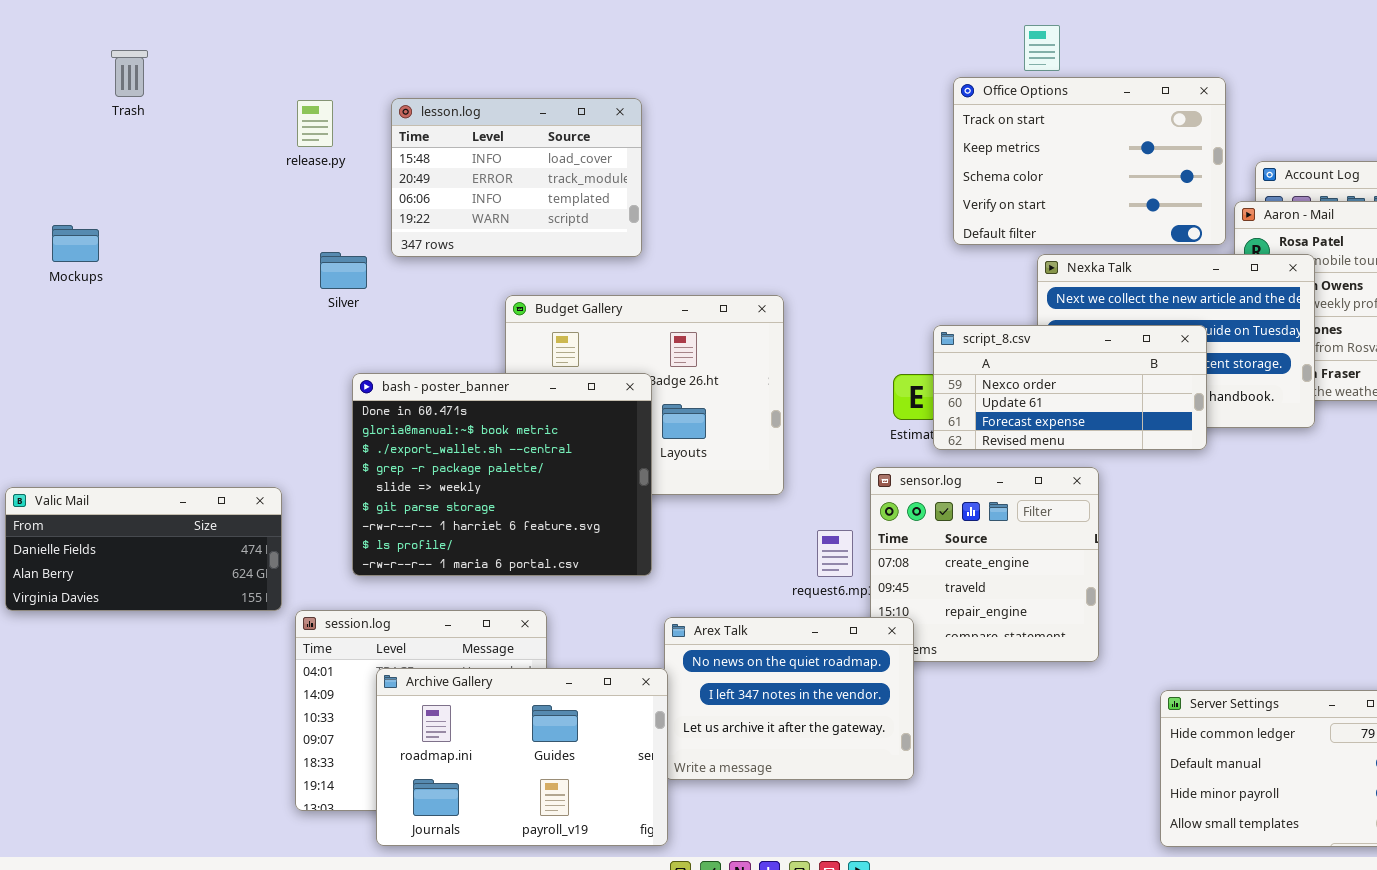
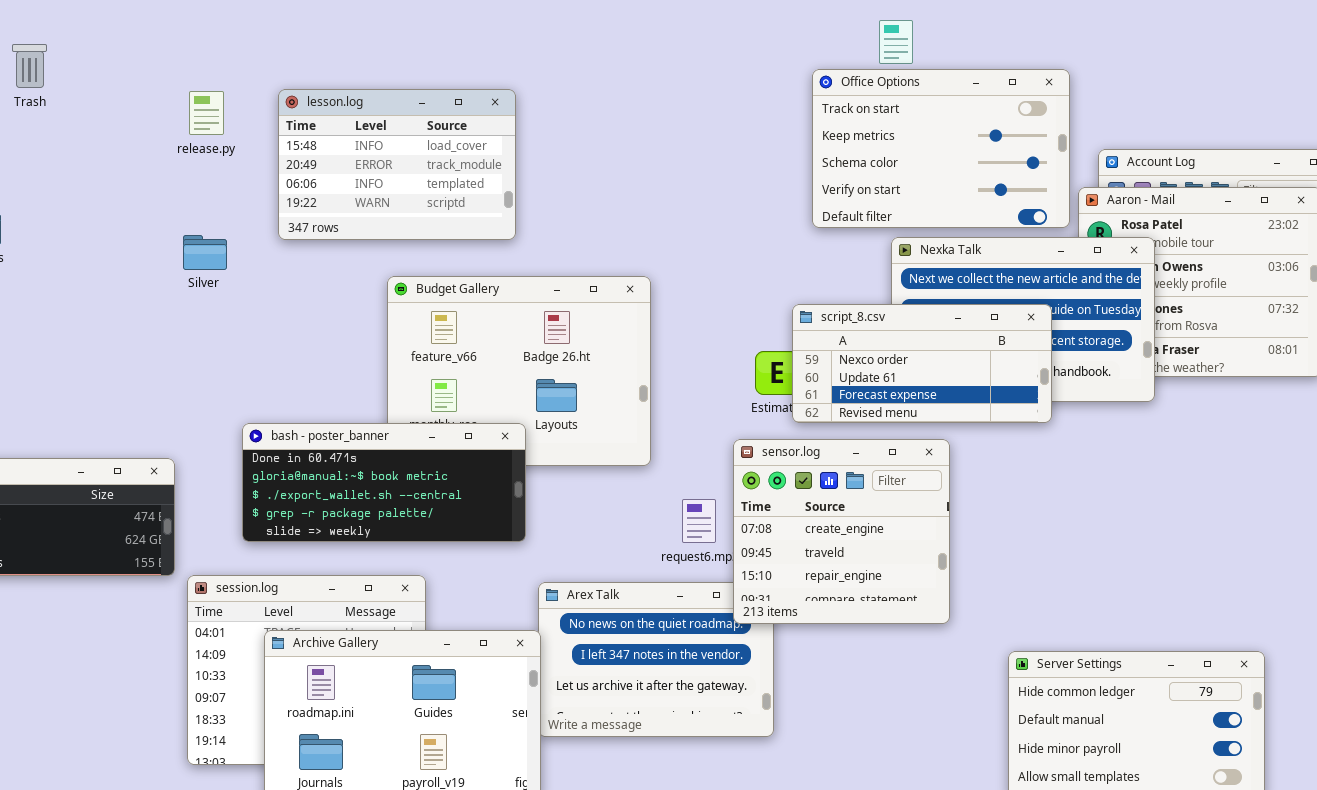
Silver: [320,252,367,289] -> [183,235,227,270], moved
bash - poster_banner: [352,373,652,576] -> [242,423,526,542], resized
sensor.log: [870,467,1099,662] -> [733,439,950,624], raised

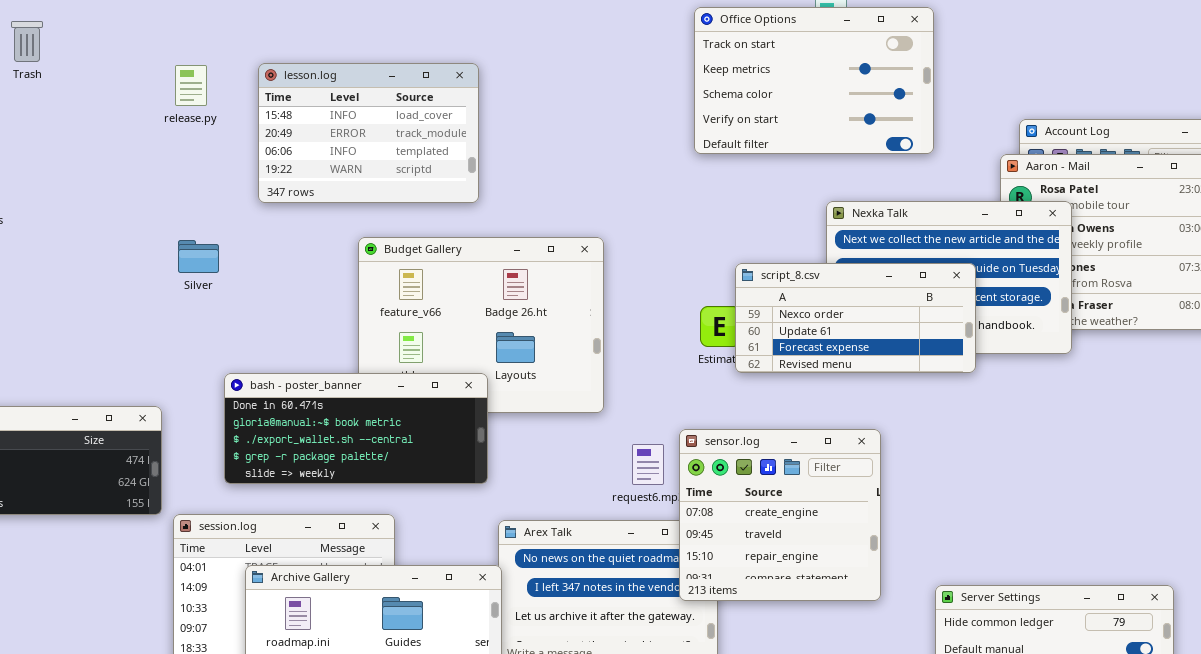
Office Options: [812,69,1070,228] -> [694,7,934,154], moved
Silver: [183,235,227,270] -> [178,240,219,273], moved
sensor.log: [733,439,950,624] -> [679,429,881,601], moved

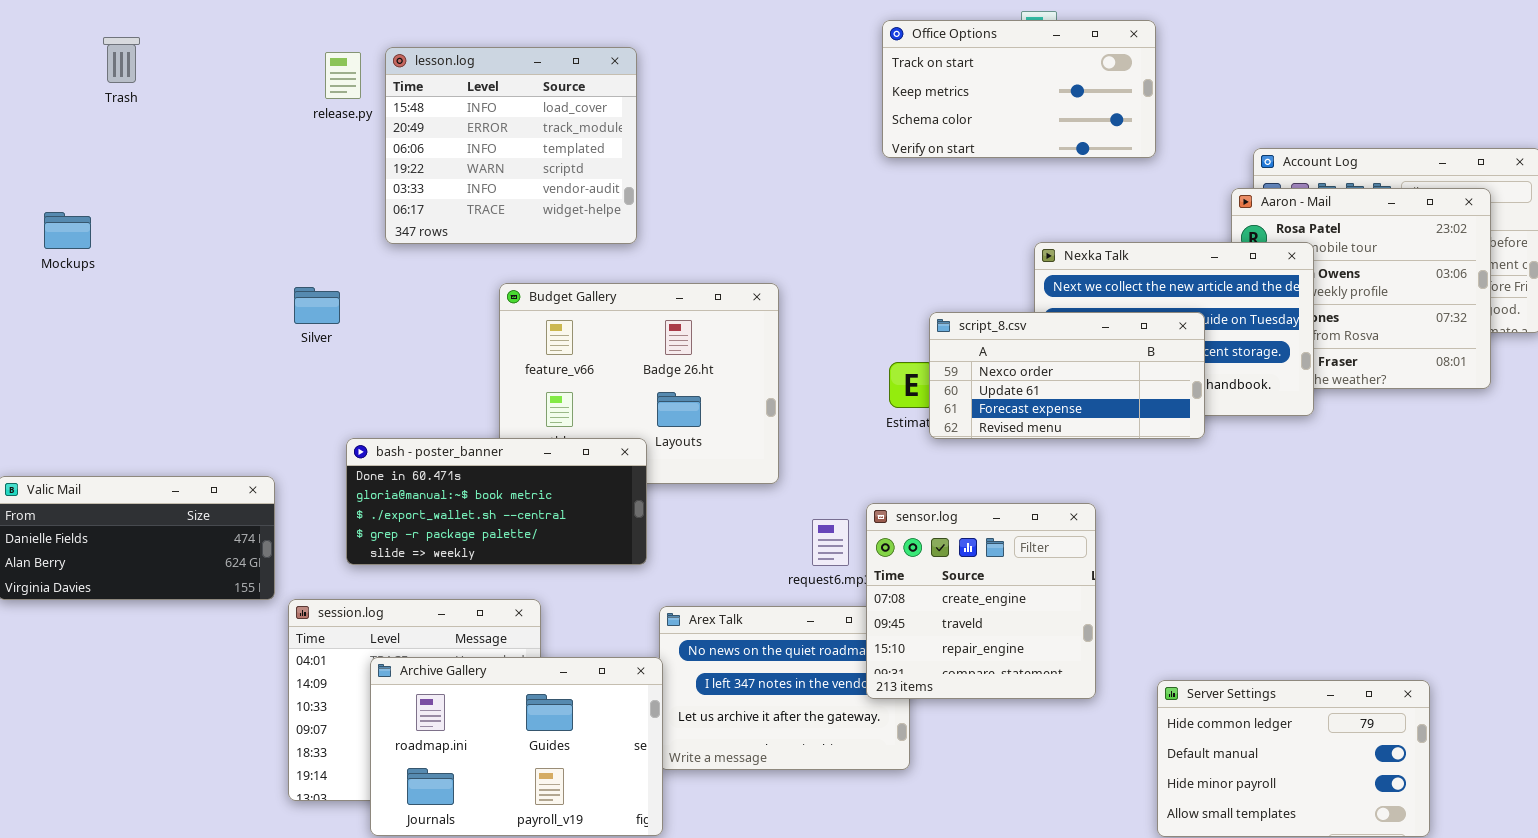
Office Options: [694,7,934,154] -> [882,20,1156,158], resized
lesson.log: [258,63,479,203] -> [385,47,637,244], resized
release.py: [175,65,207,106] -> [325,52,361,99], moved

